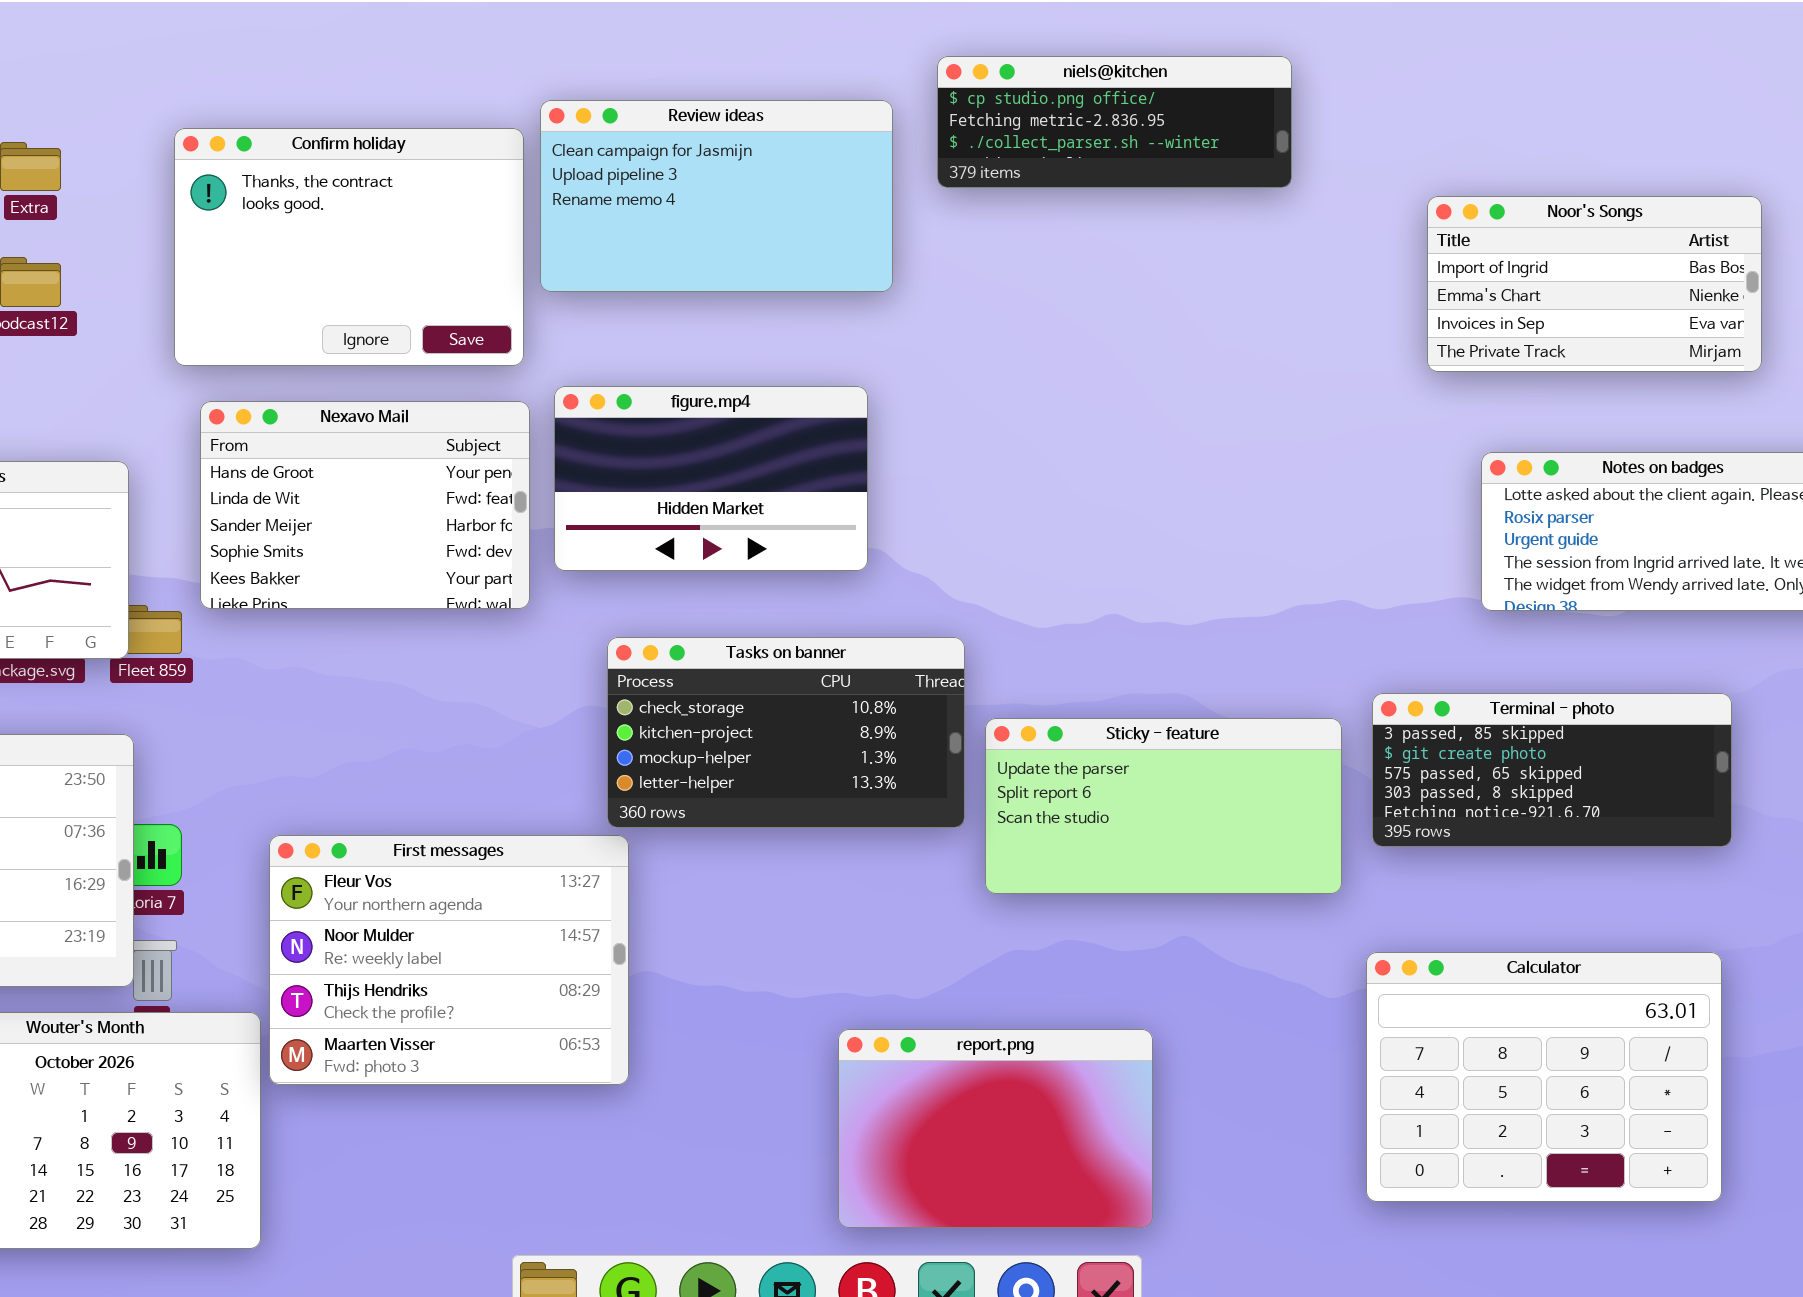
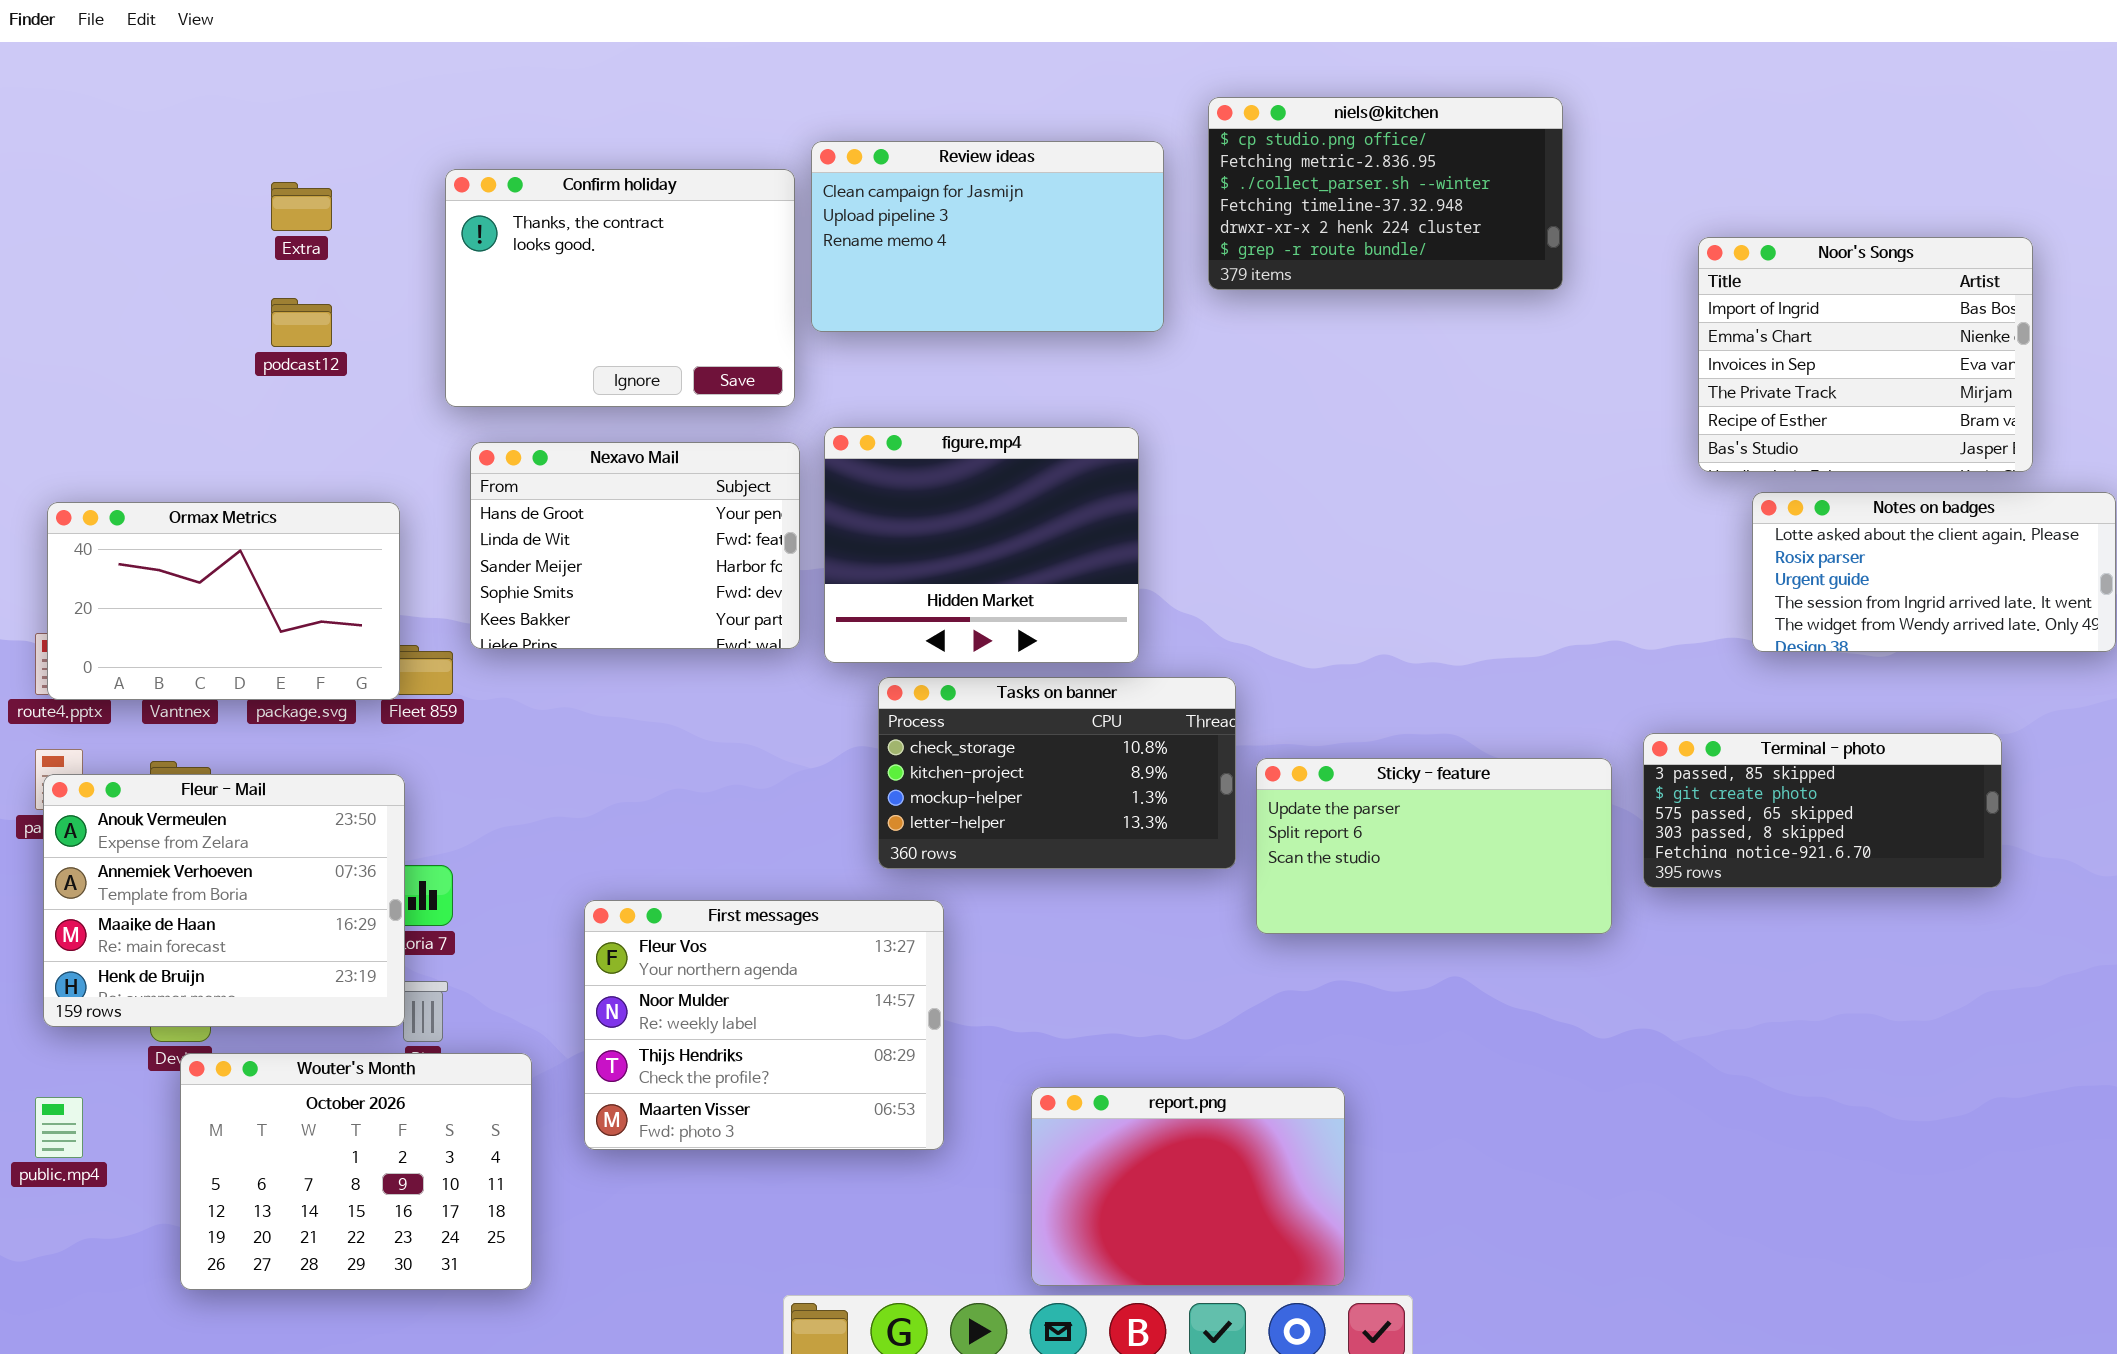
niels@kitchen: [937,56,1292,188] -> [1208,97,1563,290], resized
Noor's Songs: [1427,196,1762,372] -> [1698,237,2033,472], resized
figure.mp4: [554,386,868,571] -> [824,427,1139,663], resized
First messages: [269,835,629,1085] -> [584,900,944,1150], moved
Calculator: [1366,952,1722,1202] -> none, closed
report.png: [838,1029,1153,1228] -> [1031,1087,1345,1286], moved

